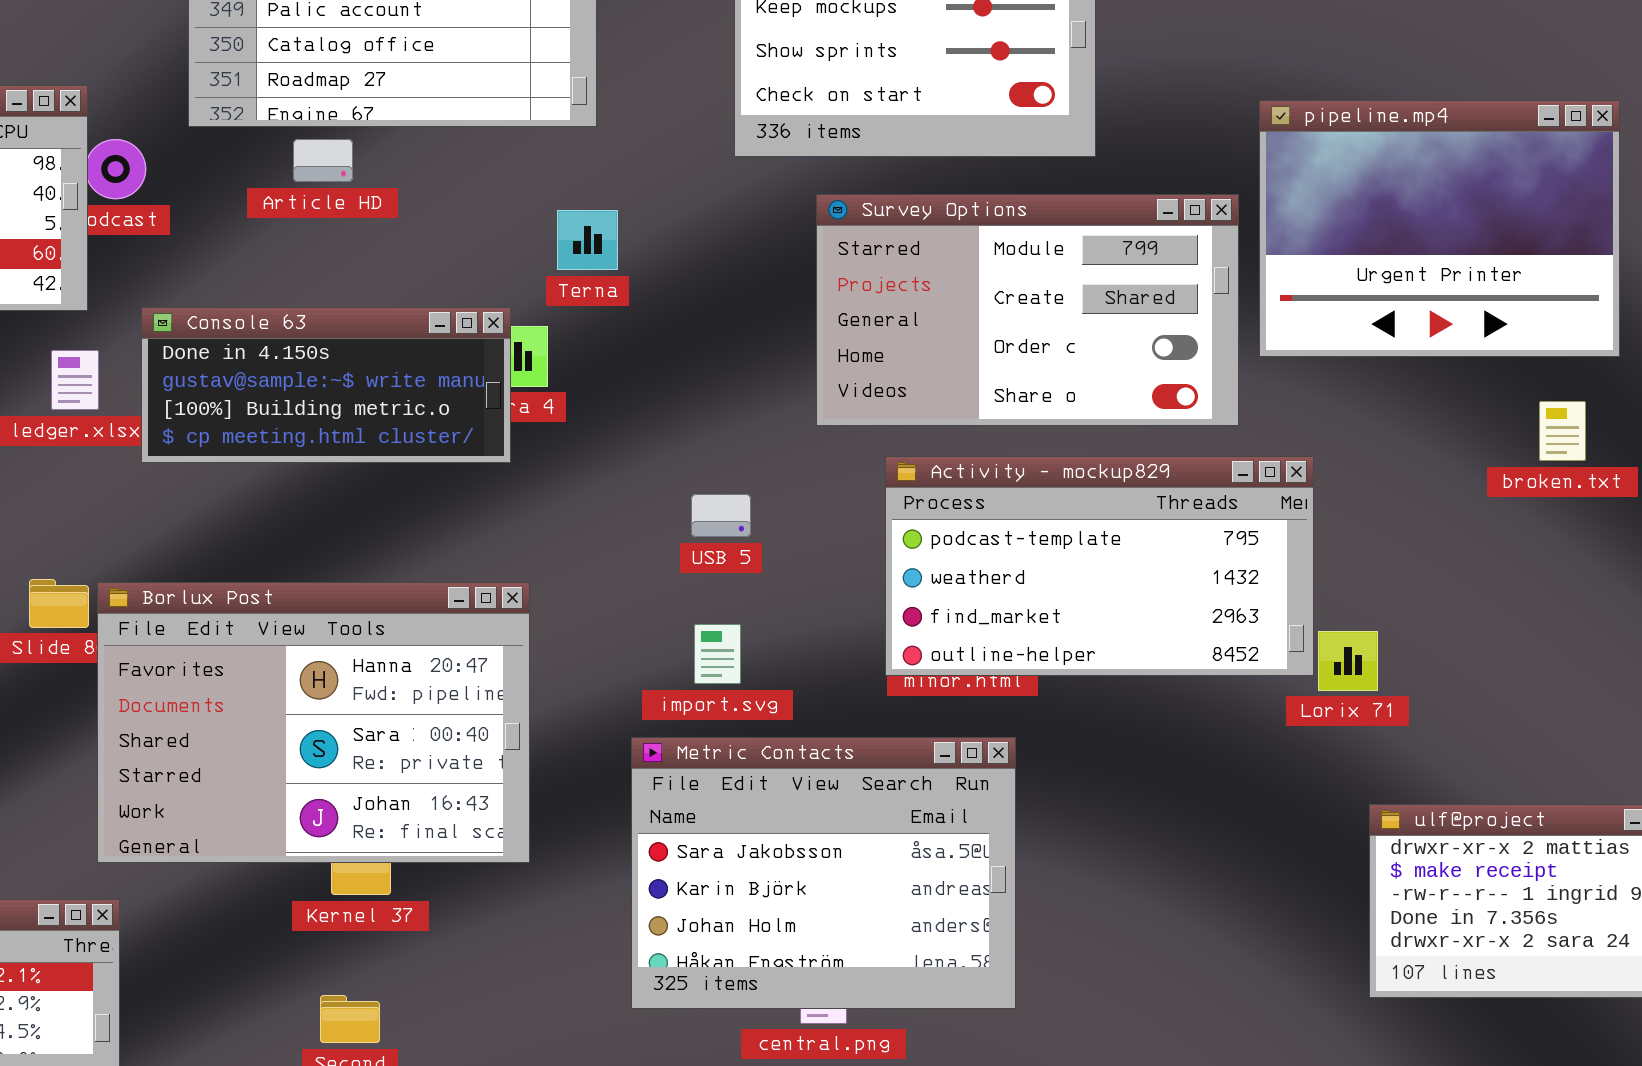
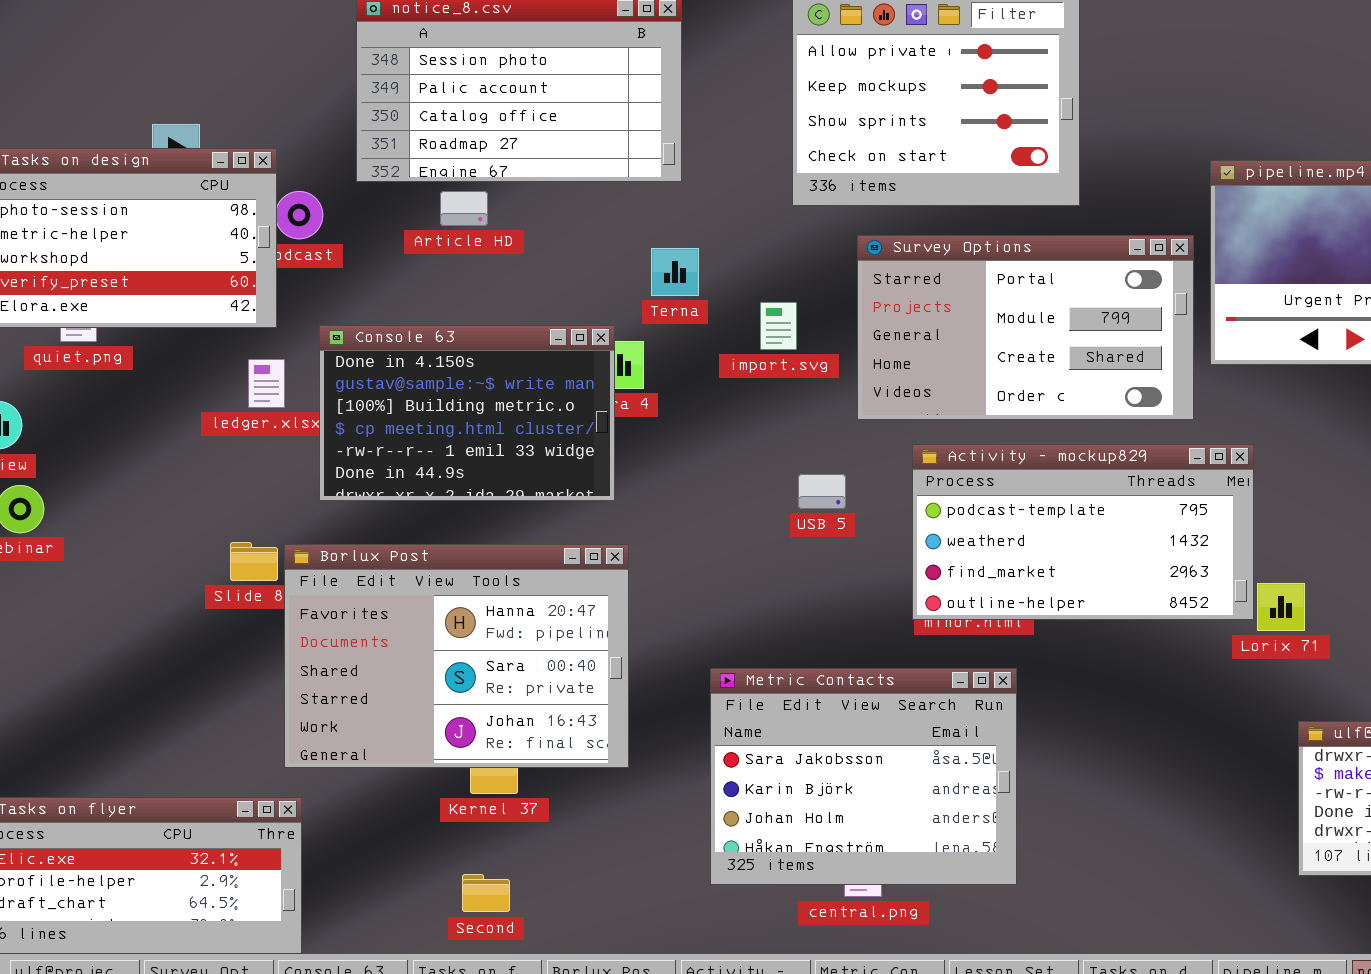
Survey Options: [816,194,1239,426] -> [857,235,1194,420], scrolled up 1 row
Console 63: [141,307,511,463] -> [319,325,615,501], resized
USB 5: [691,494,751,537] -> [798,474,846,509], moved
import.svg: [694,624,741,684] -> [760,302,797,350], moved

